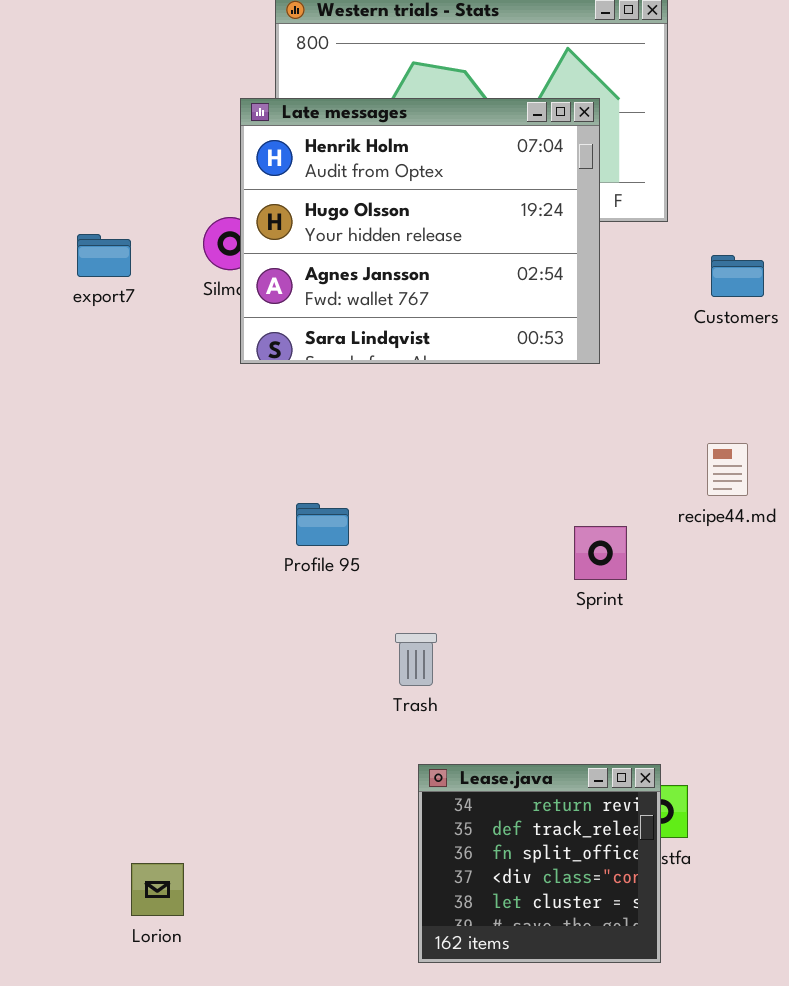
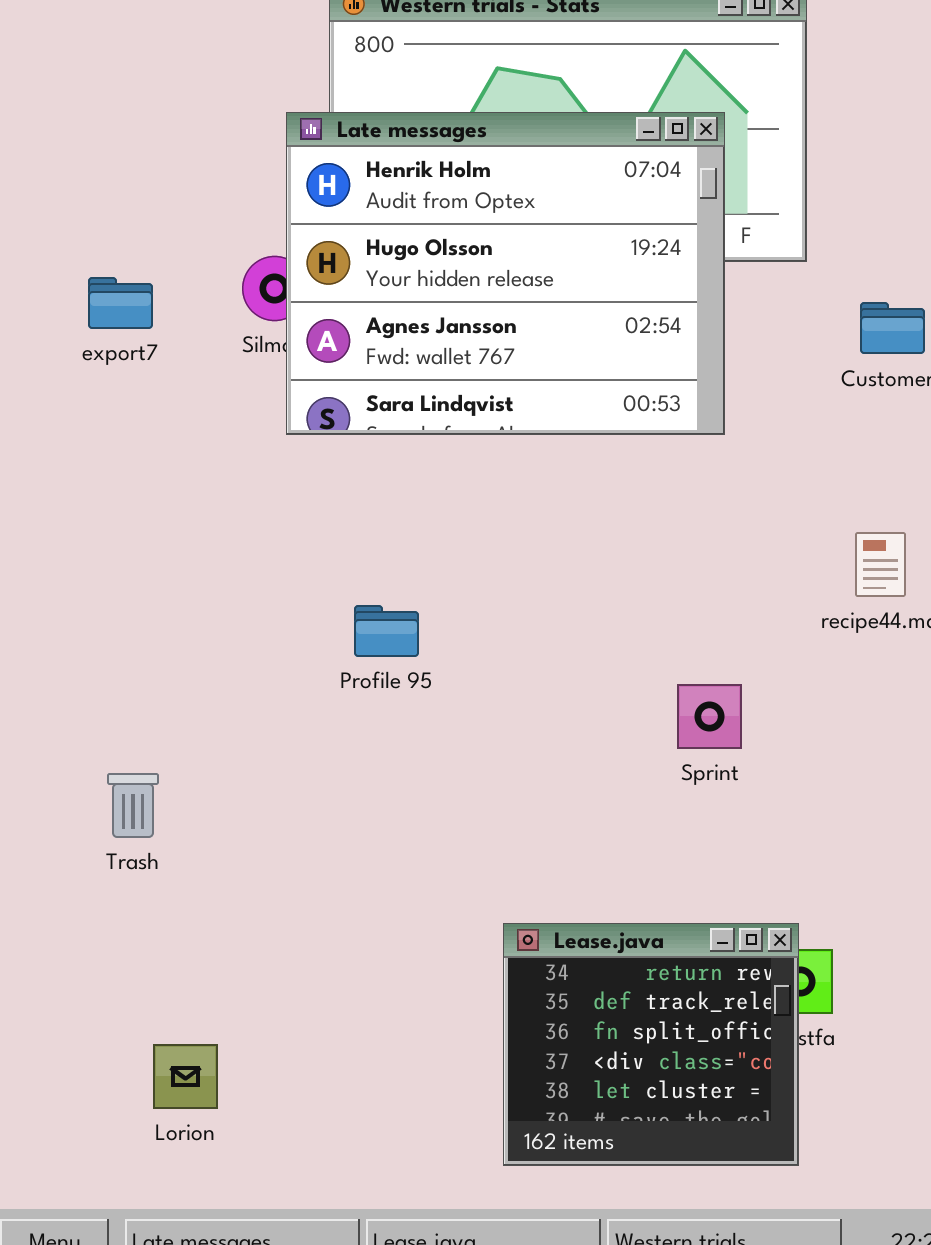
Sprint: [574,526,627,580] -> [677,684,742,749], moved
Trash: [395,633,437,686] -> [107,773,159,838], moved

